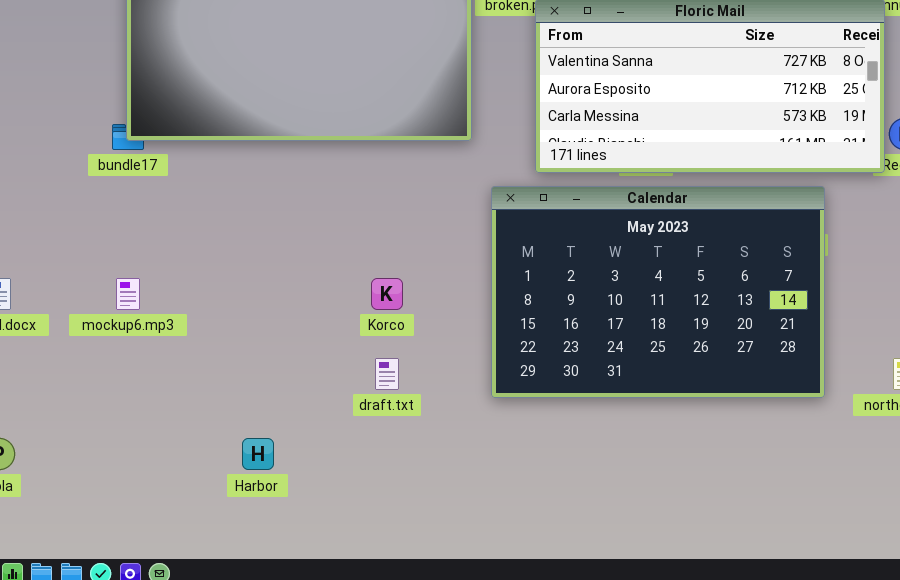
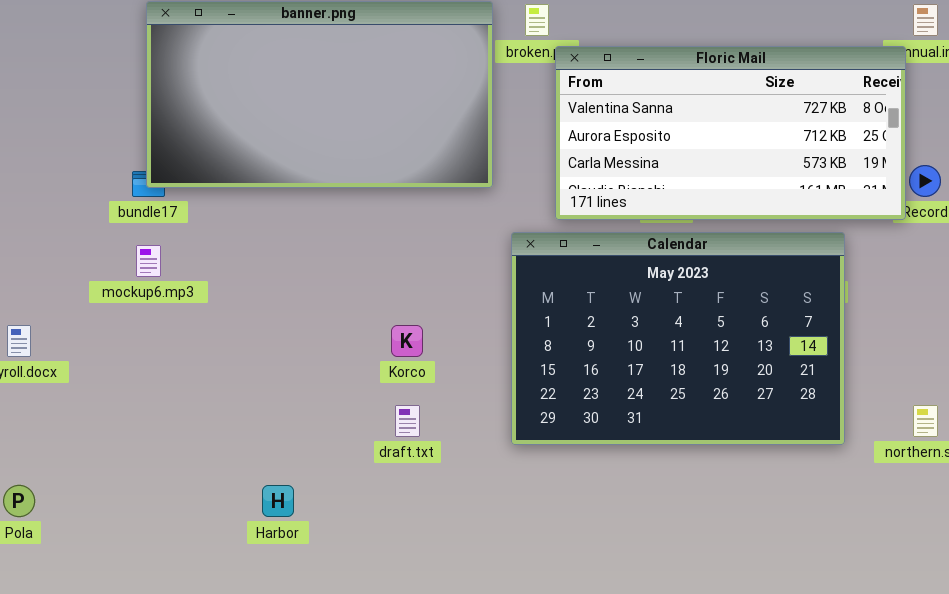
mockup6.mp3: [116,278,140,310] -> [136,245,161,277], moved

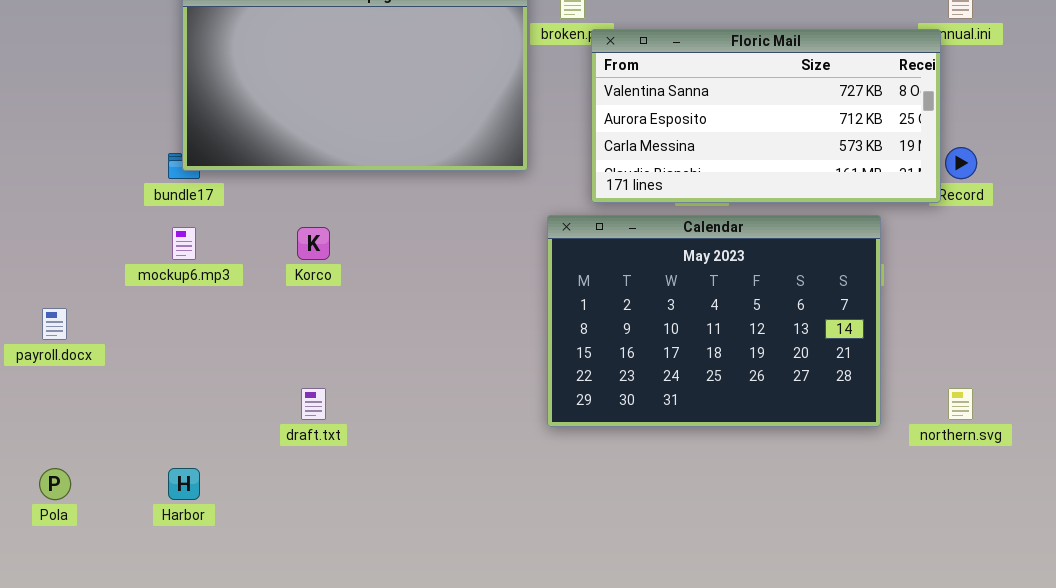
Korco: [391,325,423,357] -> [297,227,330,260], moved
draft.txt: [395,405,420,437] -> [301,388,326,420], moved
Harbor: [262,485,294,517] -> [168,468,200,500], moved

